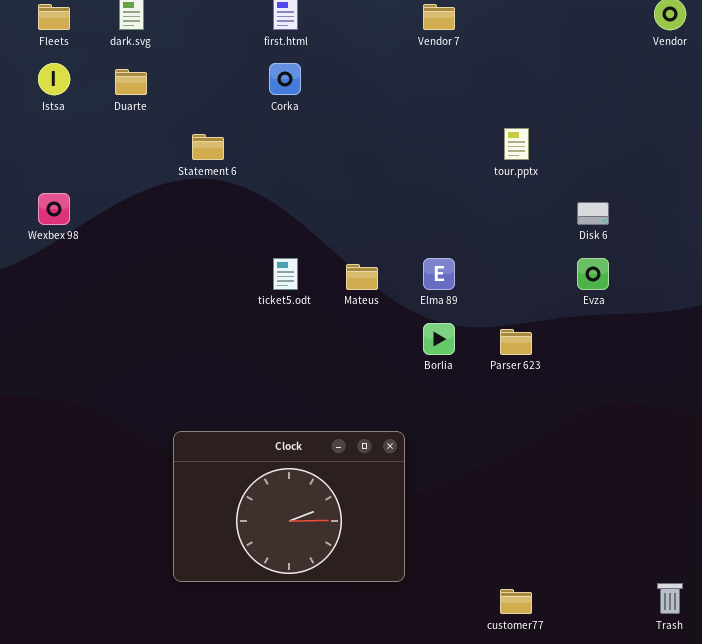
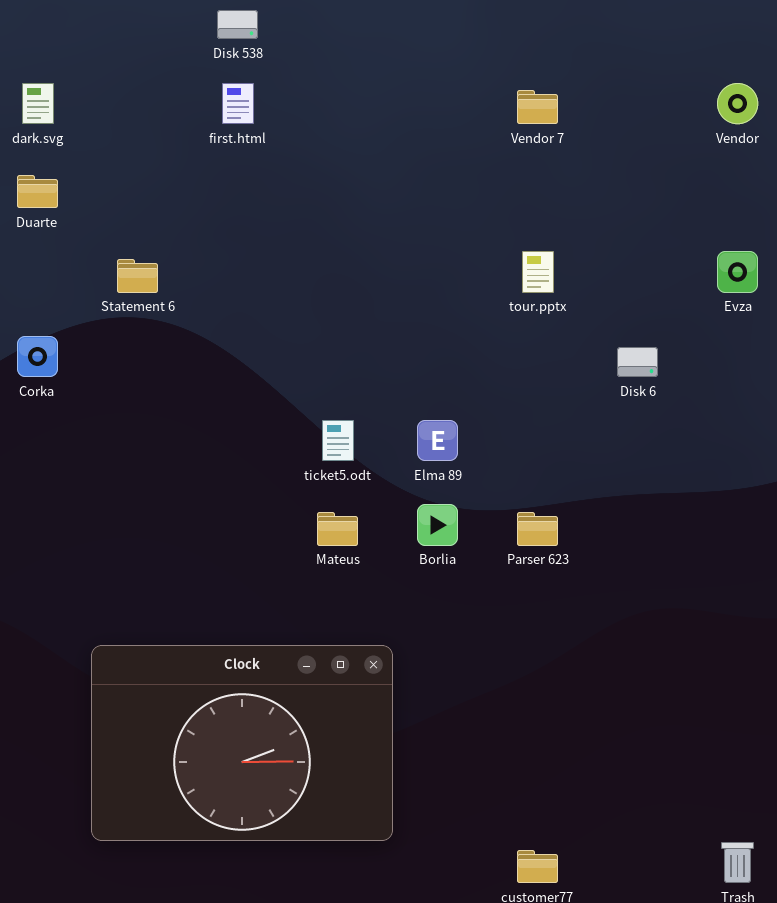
Vendor 7: [423,4,455,30] -> [517,90,558,124], moved
Corka: [269,63,301,95] -> [17,336,58,377], moved
ticket5.odt: [273,258,298,290] -> [322,420,354,461], moved
Evza: [577,258,609,290] -> [717,251,758,293], moved
Mateus: [346,264,378,290] -> [317,512,358,546], moved

